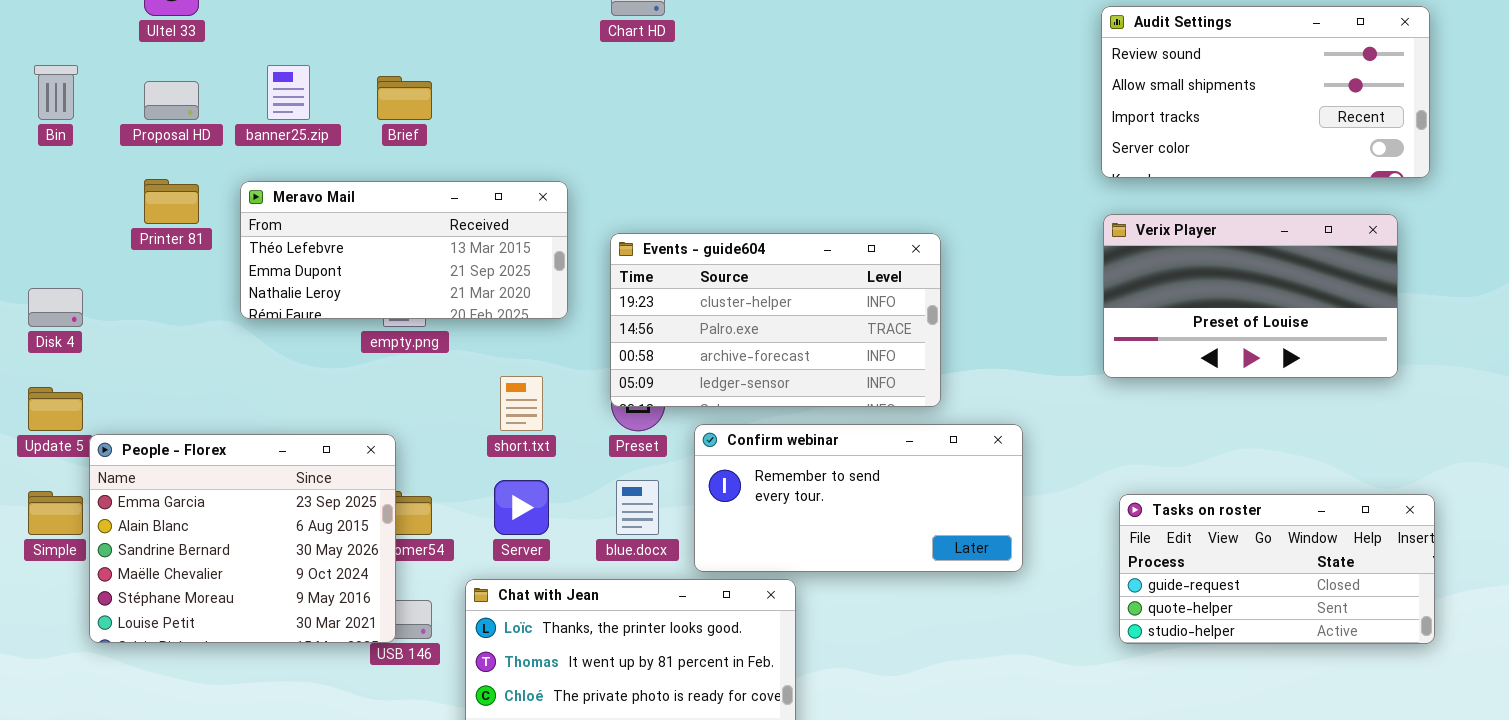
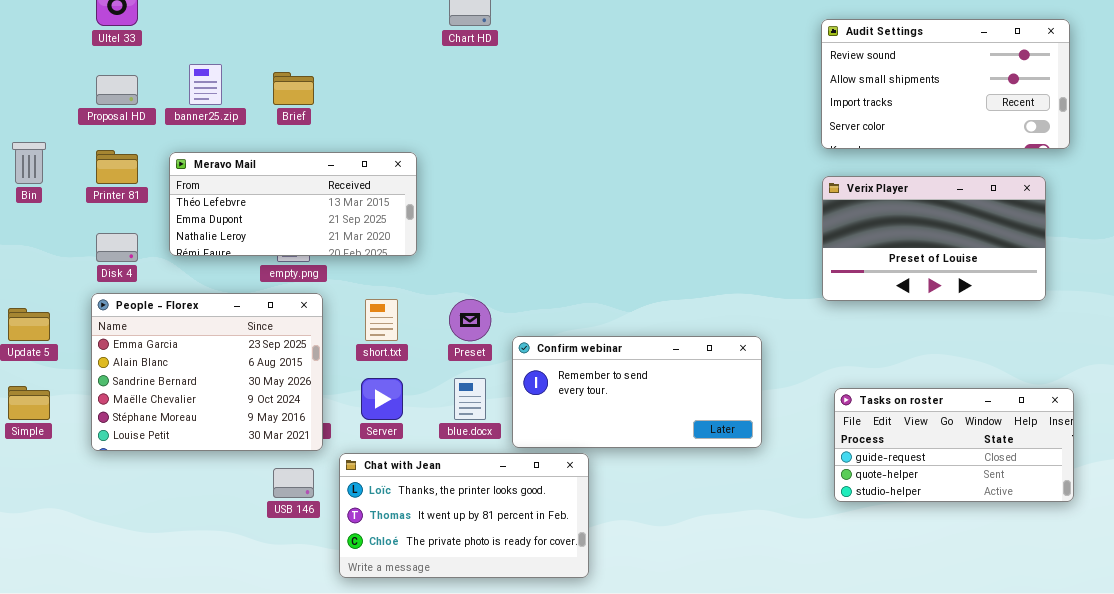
Bin: [34,65,78,120] -> [12,142,46,184], moved
Events - guide604: [610,233,941,407] -> none, closed
Disk 4: [28,288,83,327] -> [96,233,138,262], moved
People - Florex: [89,434,396,643] -> [91,293,323,451], moved

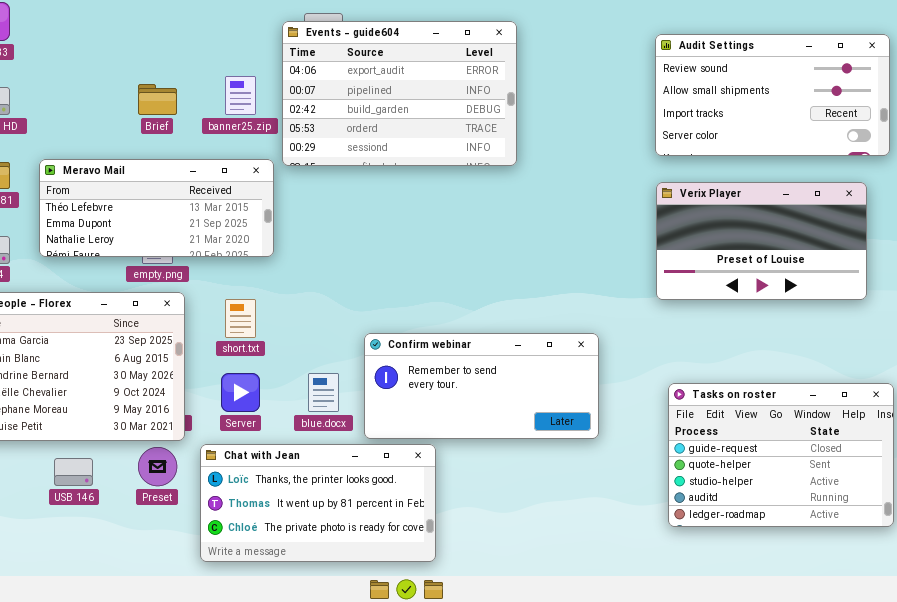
Events - guide604: none -> [282,21,517,166], opened
banner25.zip: [189,64,222,105] -> [225,76,256,115], moved
Preset: [449,299,491,341] -> [138,447,177,486], moved
Tasks on roster: [834,388,1074,502] -> [668,383,894,527], resized
USB 146: [273,468,314,498] -> [54,458,93,486], moved

